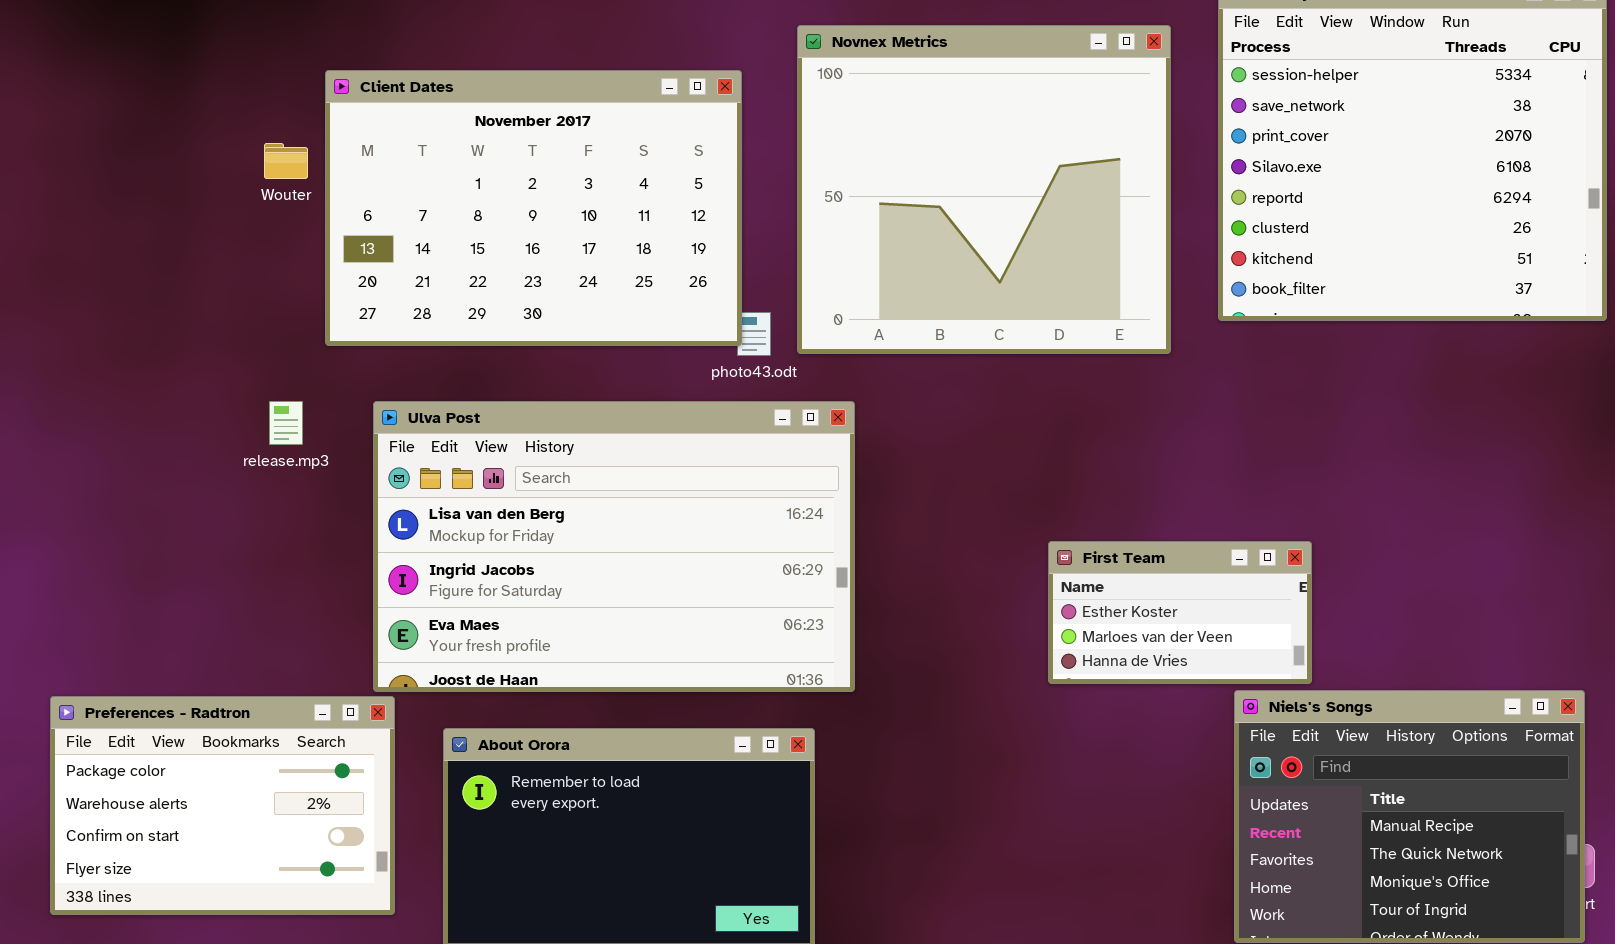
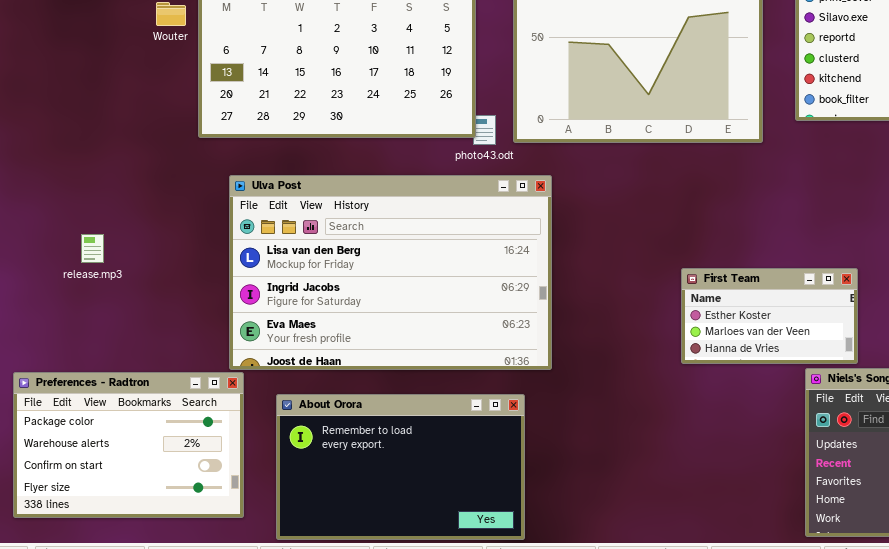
release.mp3: [269,401,303,445] -> [81,234,104,263], moved

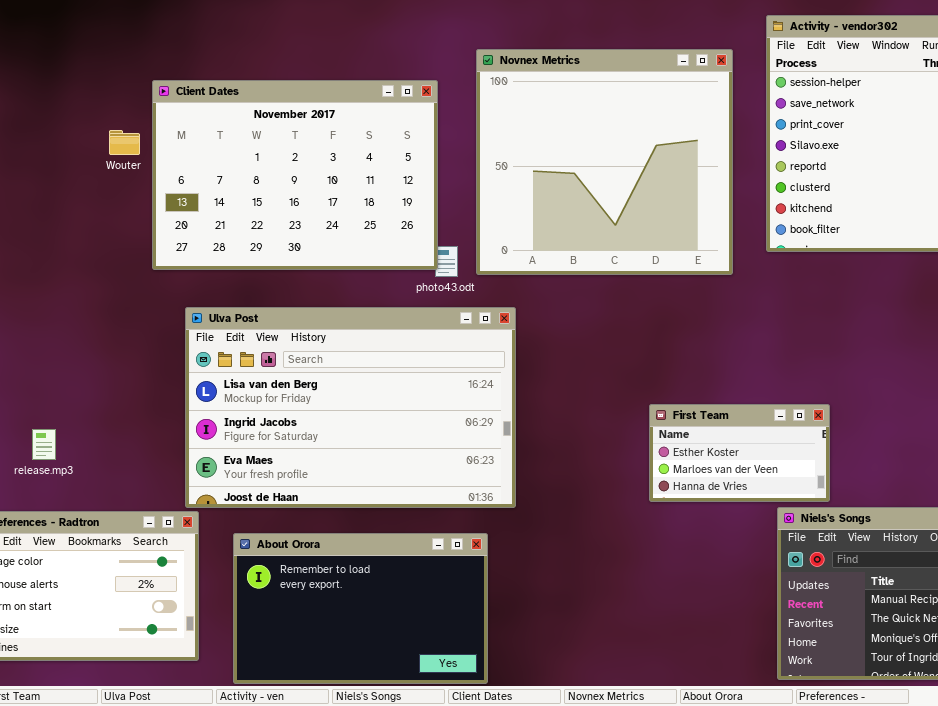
release.mp3: [81,234,104,263] -> [32,429,56,460], moved

